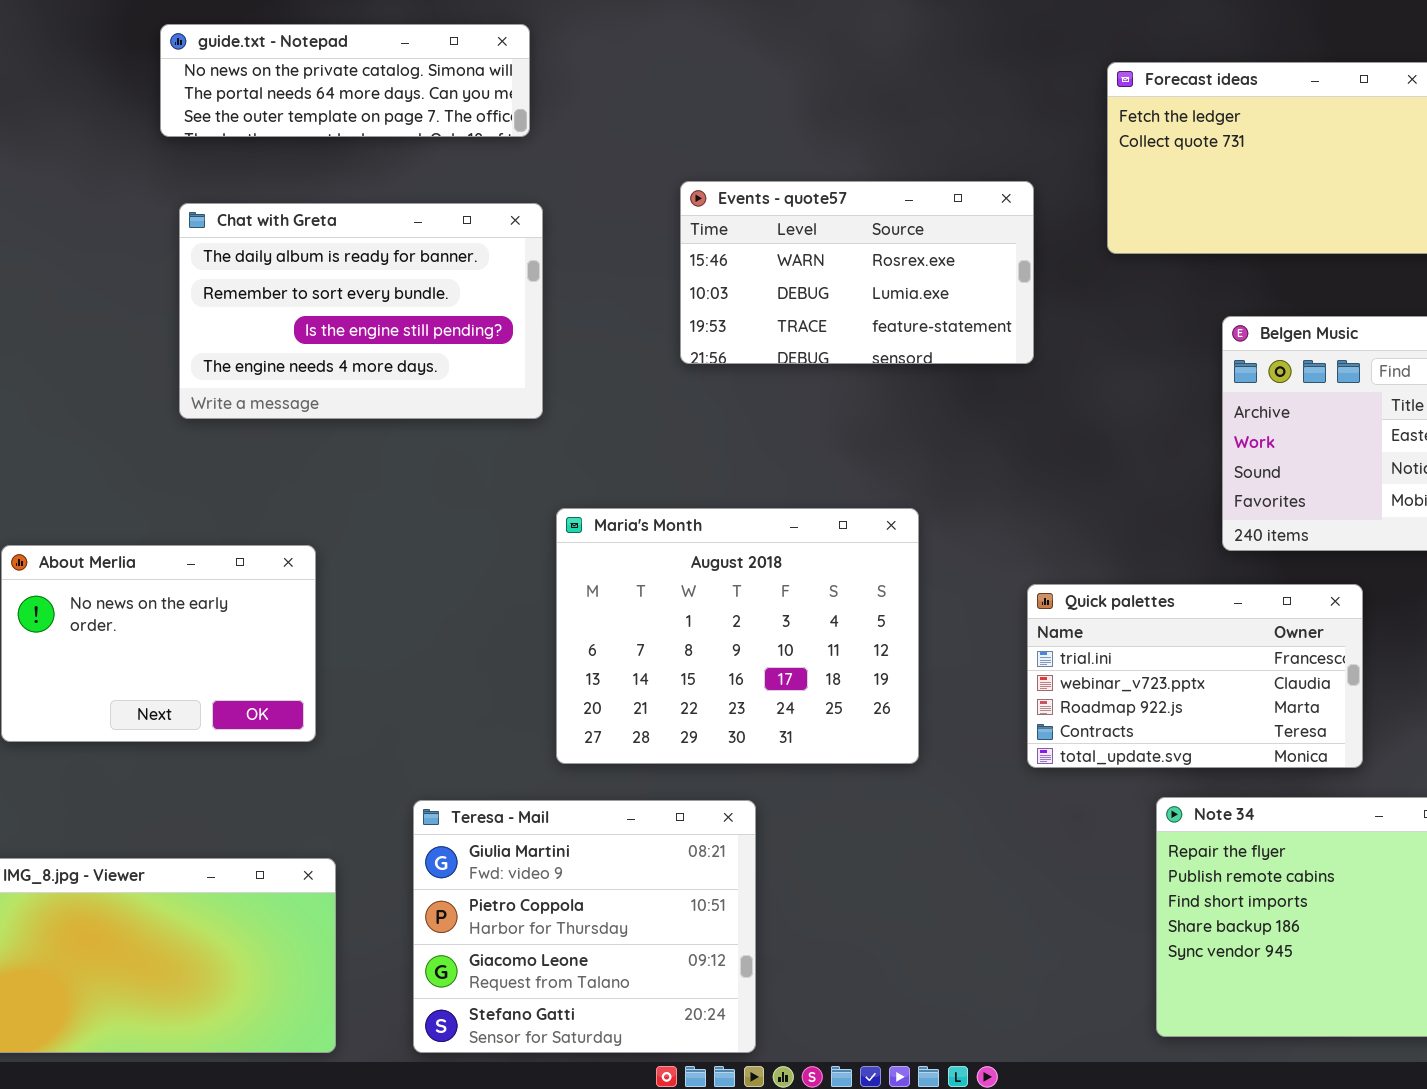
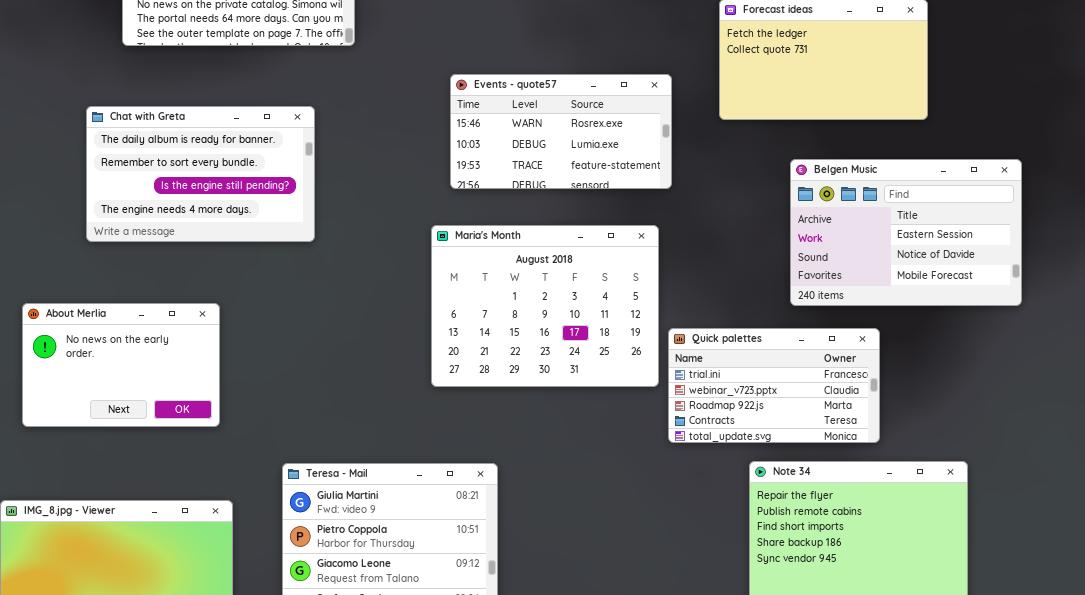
Chat with Greta: [179,203,543,419] -> [86,106,315,242], moved
Maria's Month: [556,508,919,764] -> [431,225,659,387], moved

